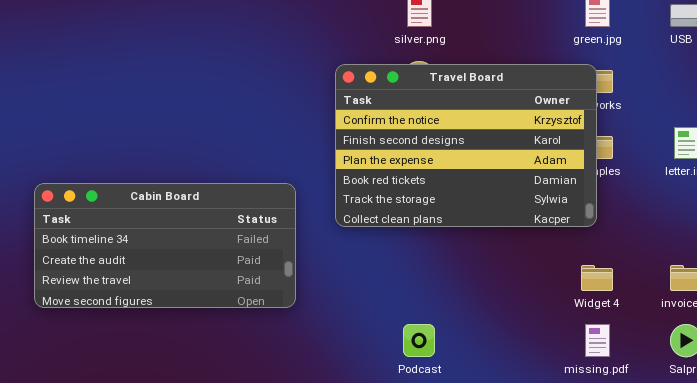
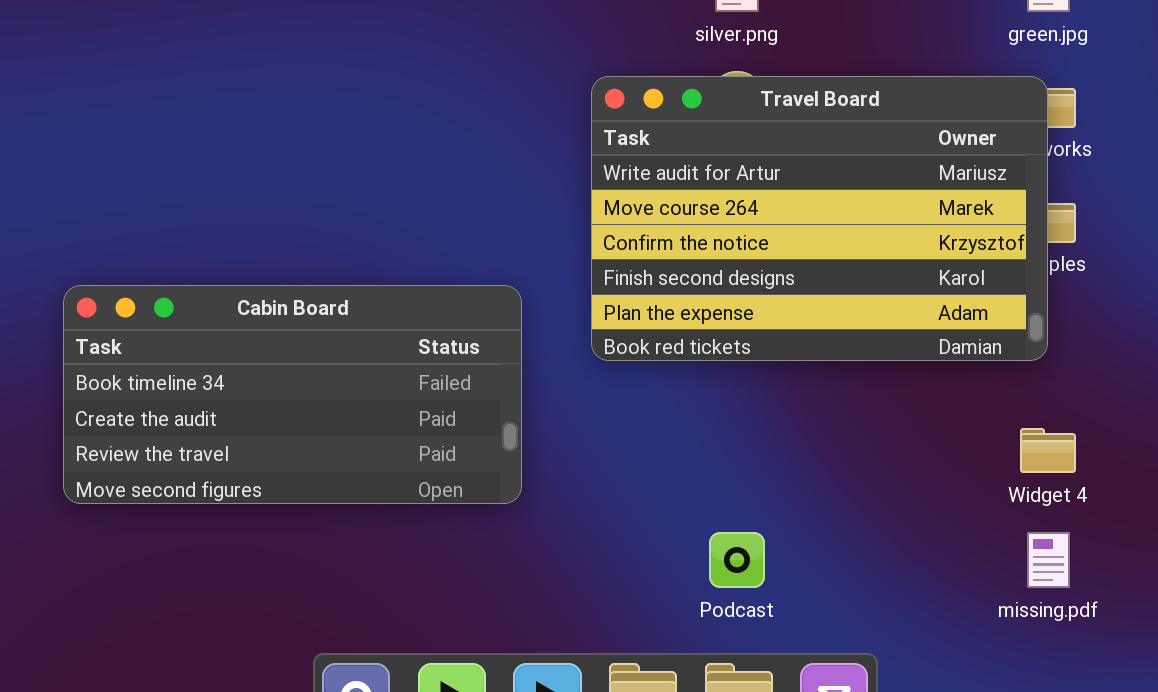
Travel Board: [335,64,597,227] -> [591,76,1048,361], scrolled up 2 rows

